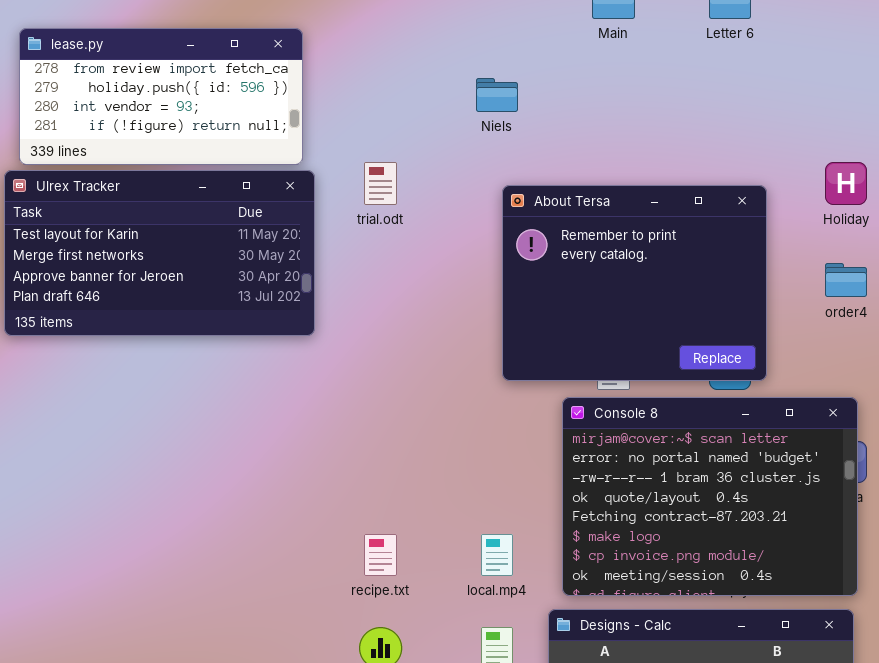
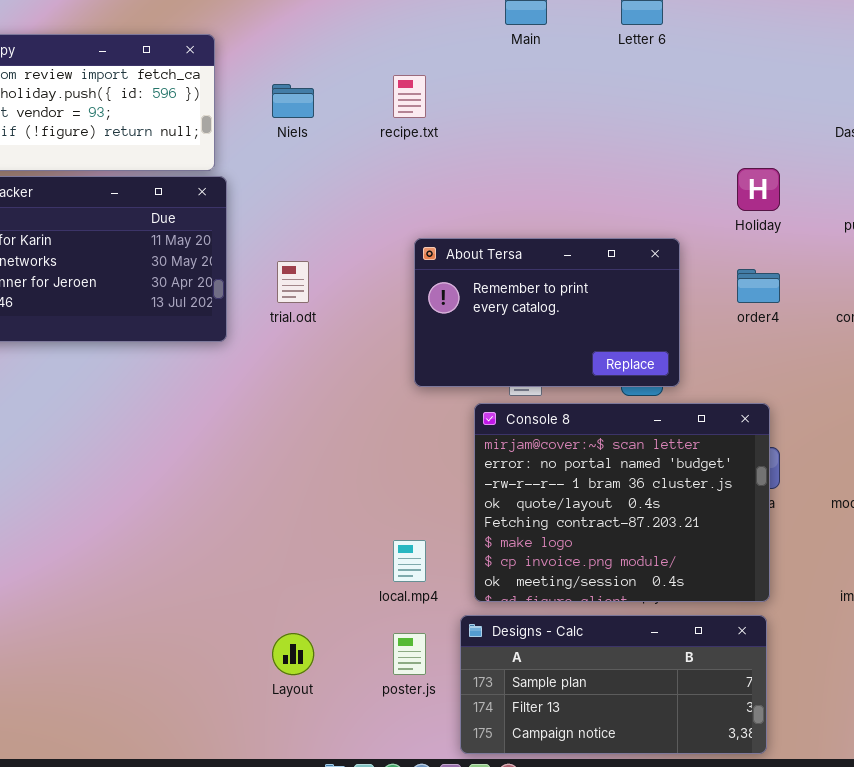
Niels: [476,78,518,112] -> [272,84,314,118], moved
trial.odt: [364,162,397,205] -> [277,261,309,303], moved
About Tersa: [502,185,767,381] -> [414,238,680,387], resized
recipe.txt: [364,534,397,576] -> [393,75,426,118], moved

